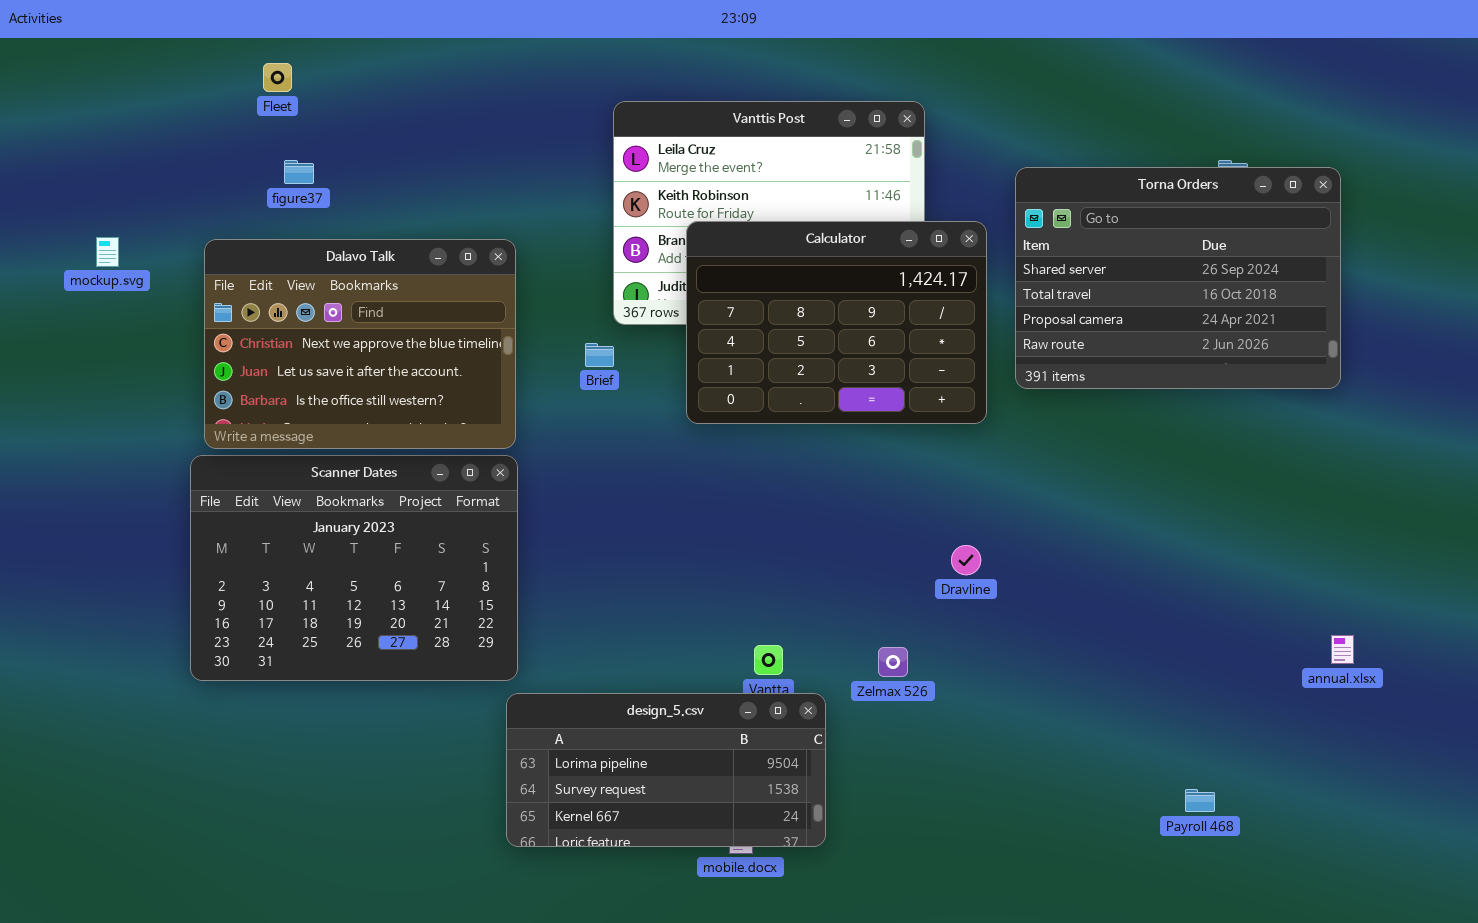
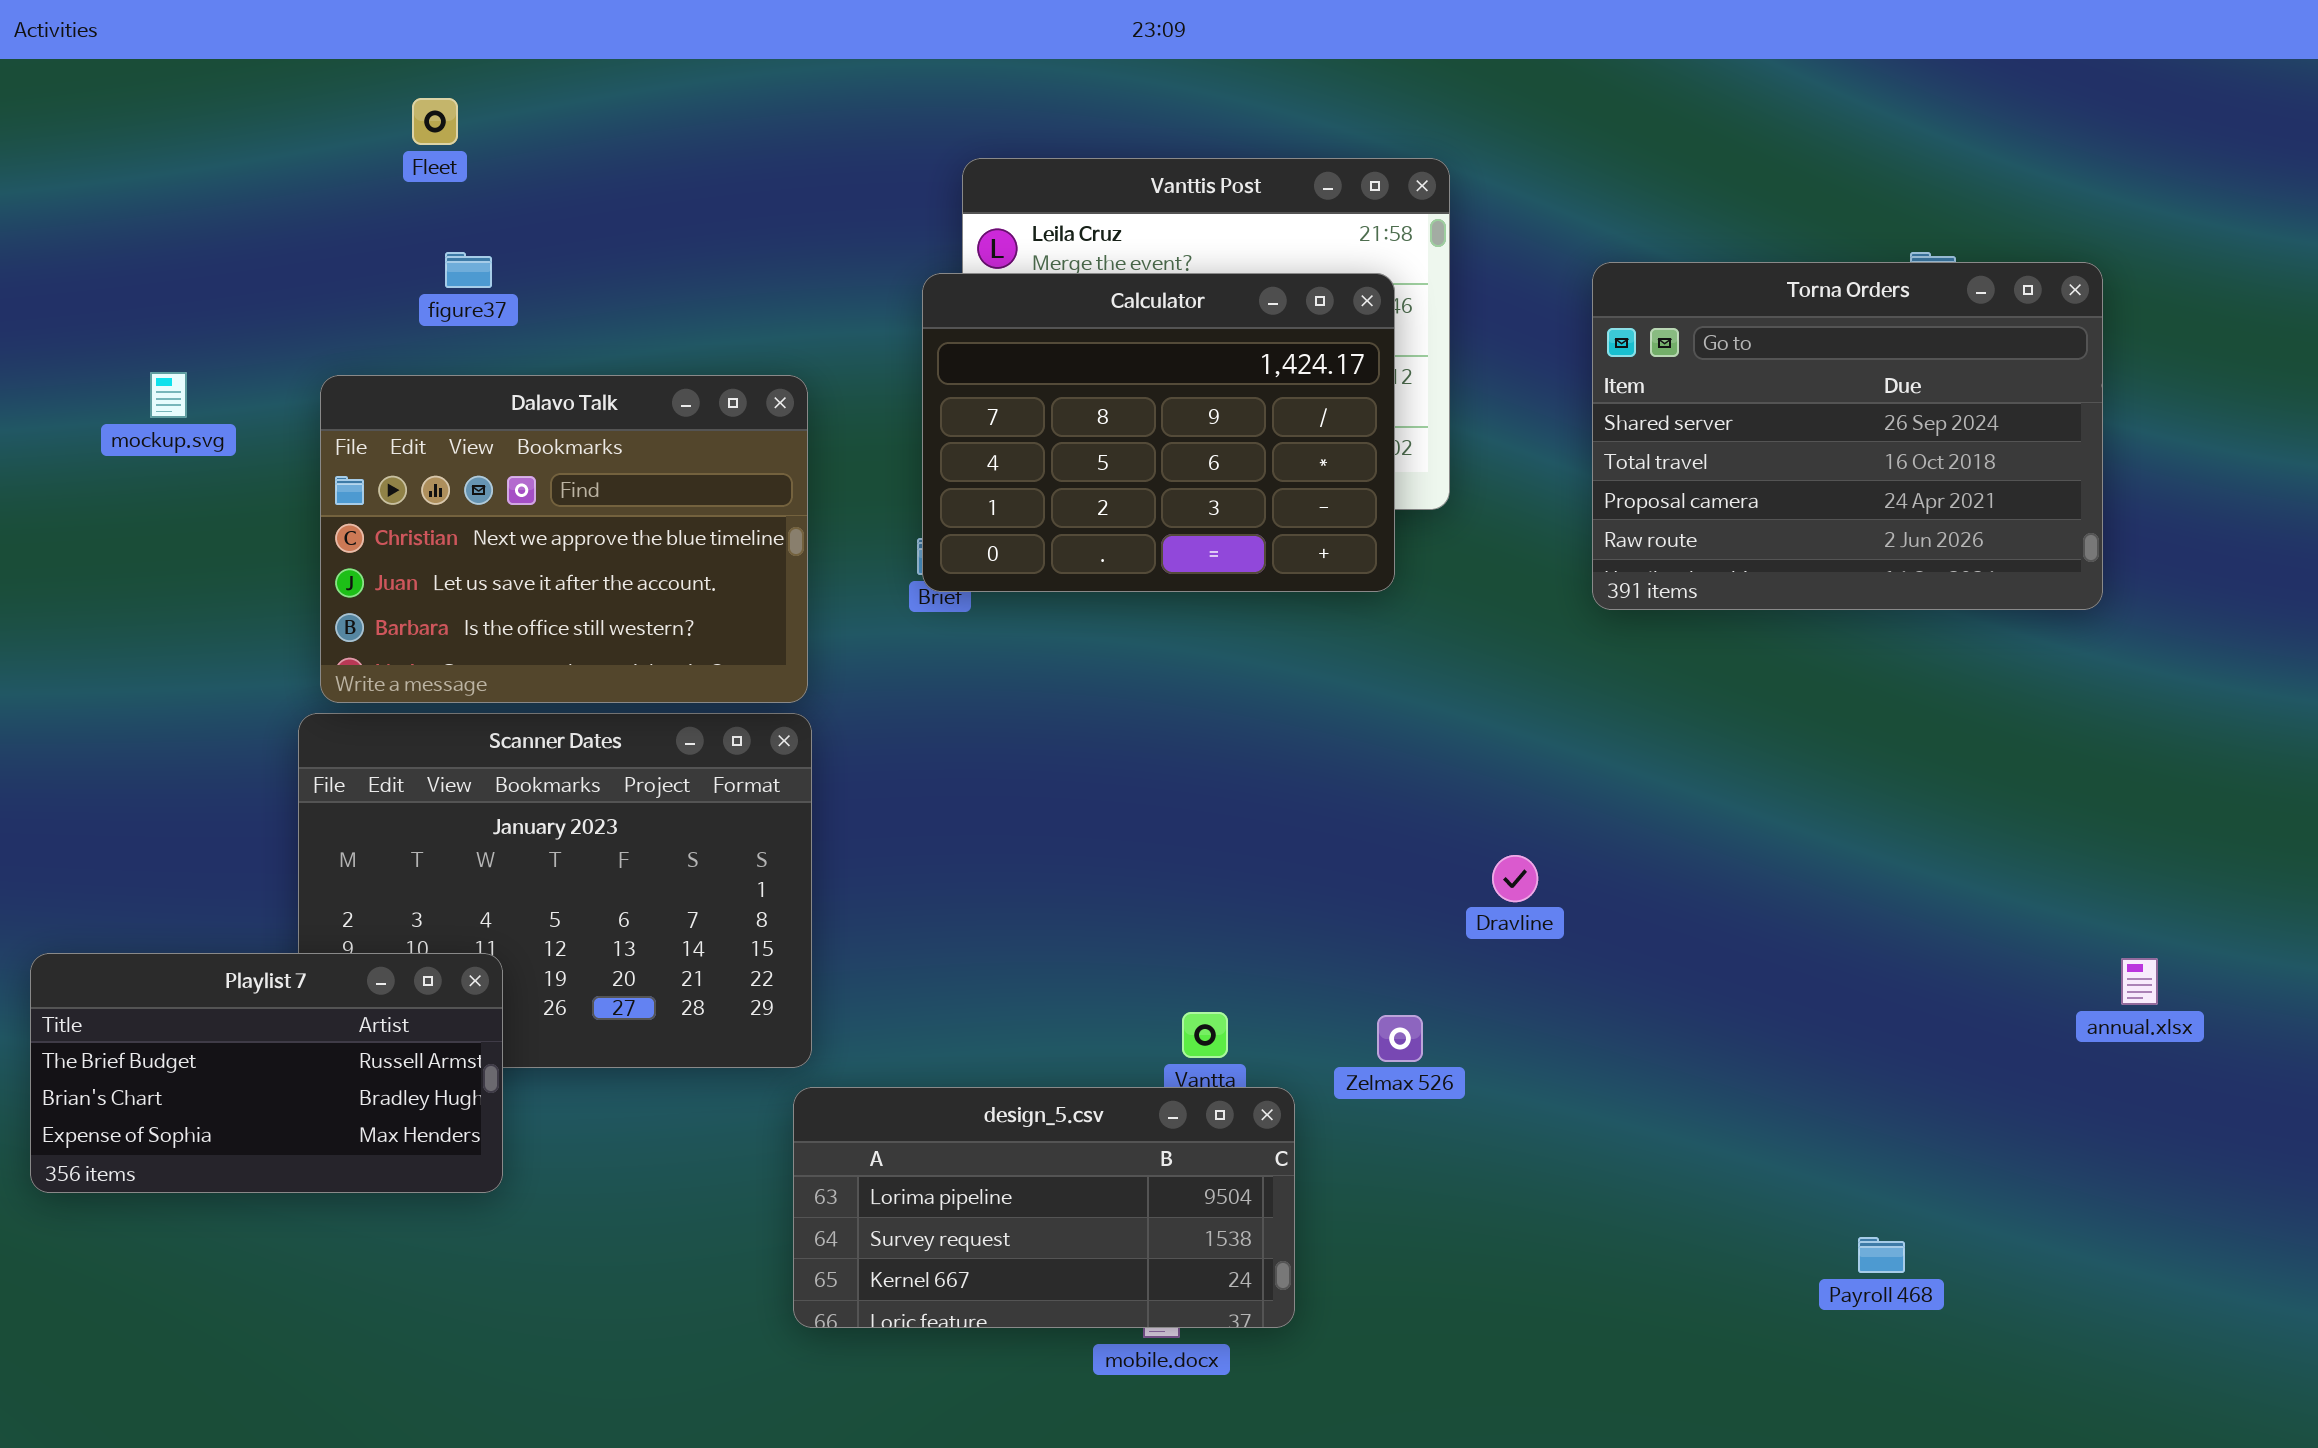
Calculator: [686,221,987,424] -> [922,273,1395,592], moved
Playlist 7: none -> [30,953,503,1193], opened
annual.xlsx: [1331,635,1354,664] -> [2121,958,2158,1005], moved

